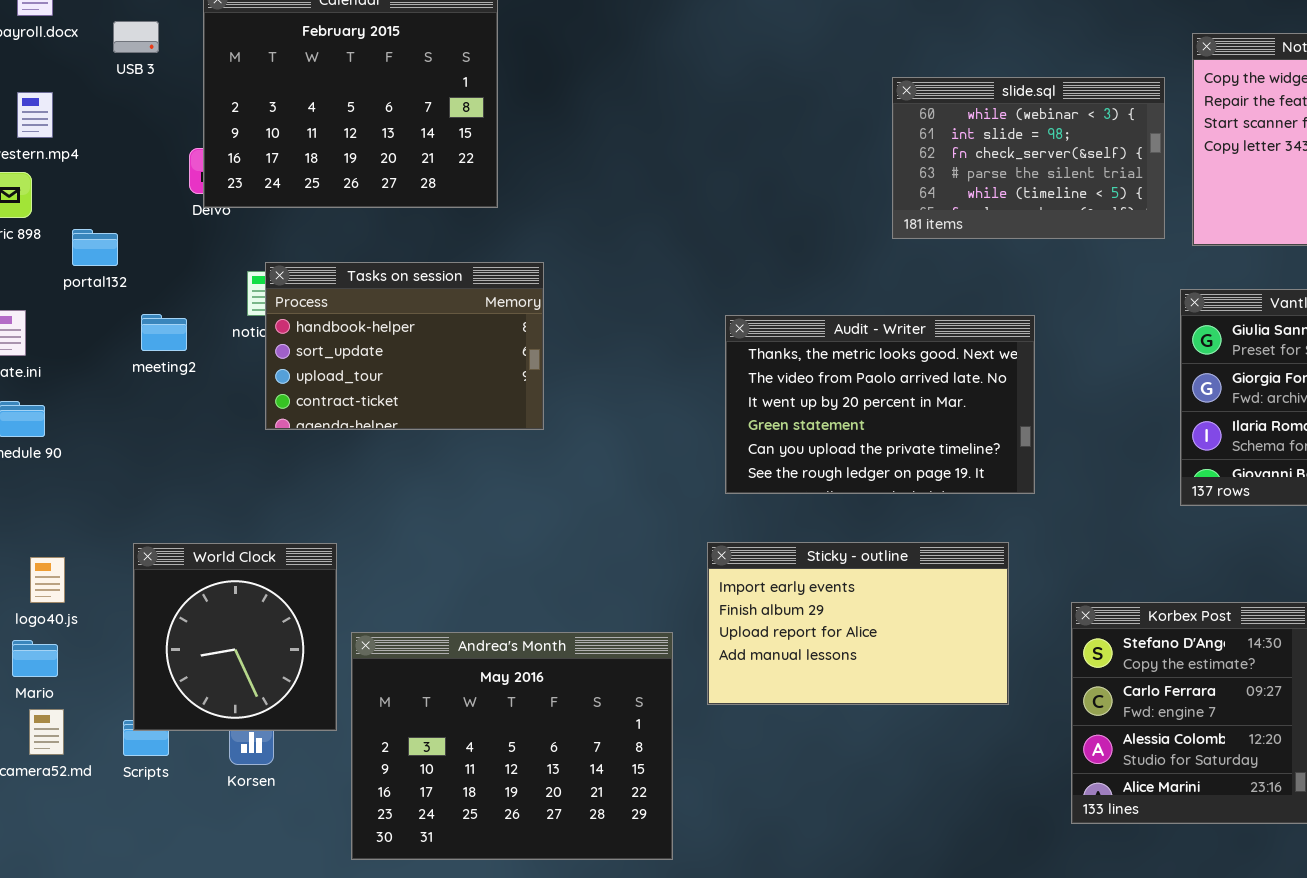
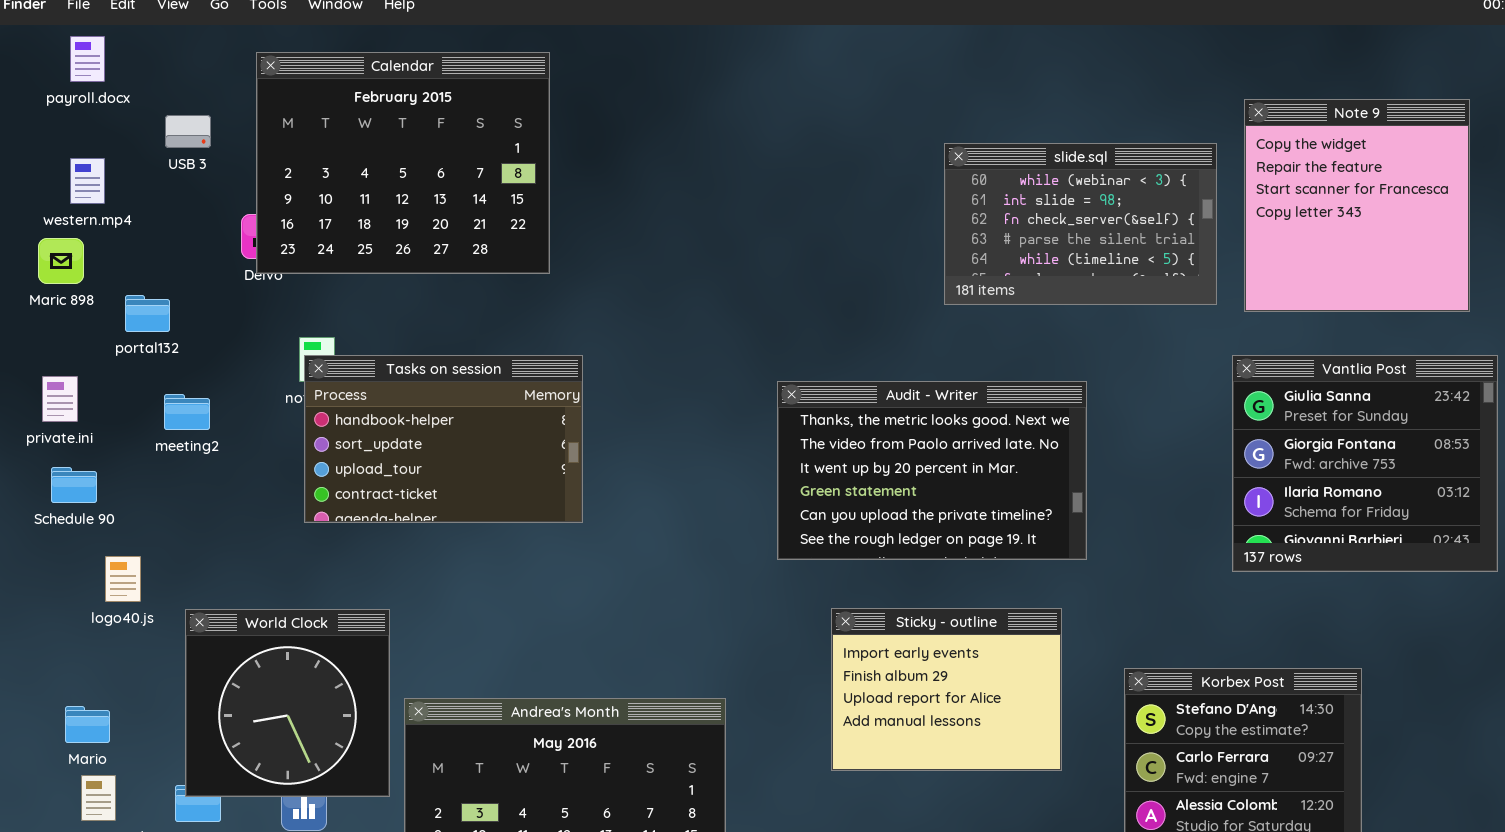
USB 3: [113,21,159,53] -> [165,115,211,148], moved
Tasks on session: [265,262,544,430] -> [304,355,583,523], moved
meeting2: [141,314,187,351] -> [164,394,210,430], moved
Sticky - outline: [707,542,1009,705] -> [831,608,1062,771], resized
logo40.js: [30,557,65,603] -> [105,556,141,602], moved

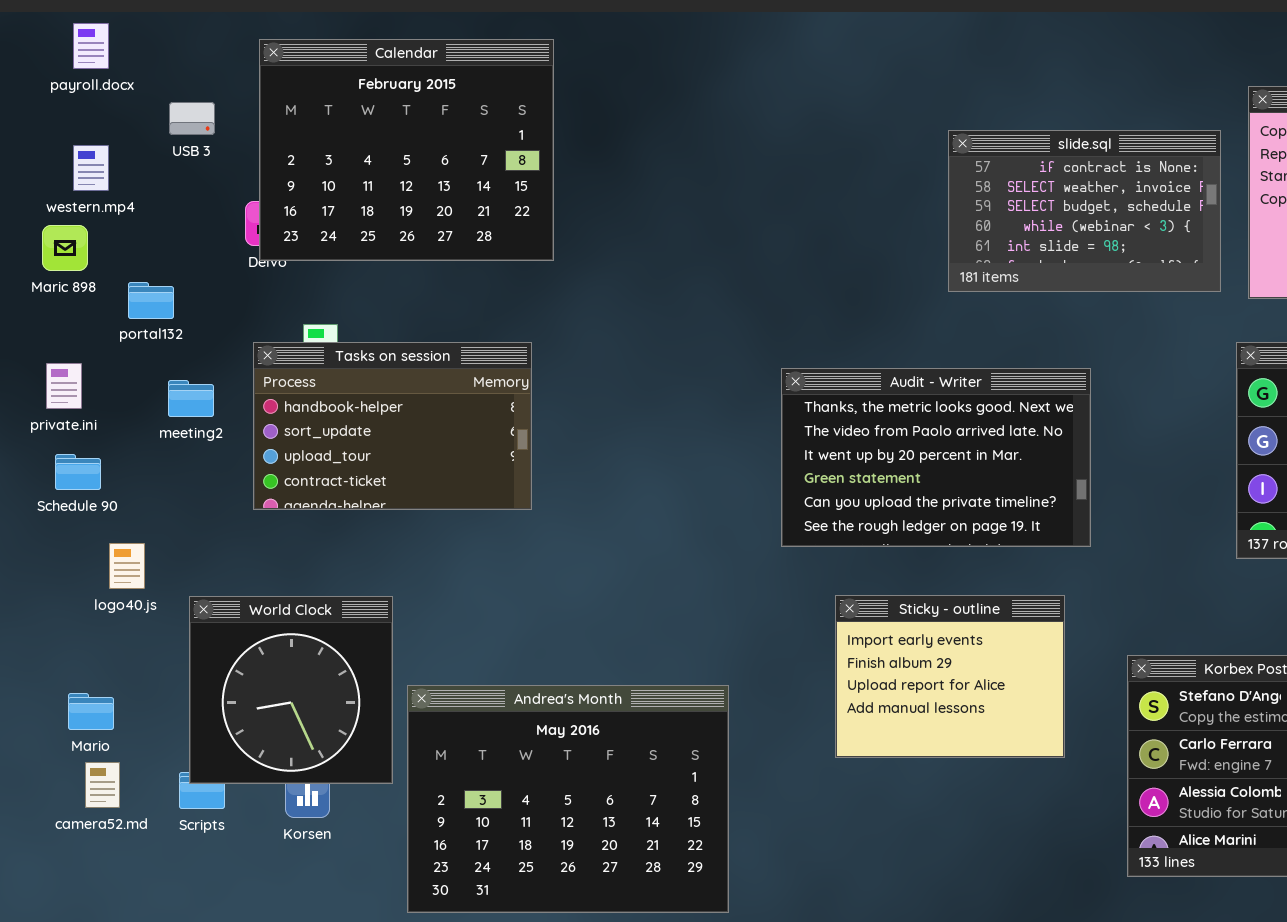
slide.sql: [944,143,1217,305] -> [948,130,1221,292], scrolled up 3 rows
Tasks on session: [304,355,583,523] -> [253,342,532,510], moved

